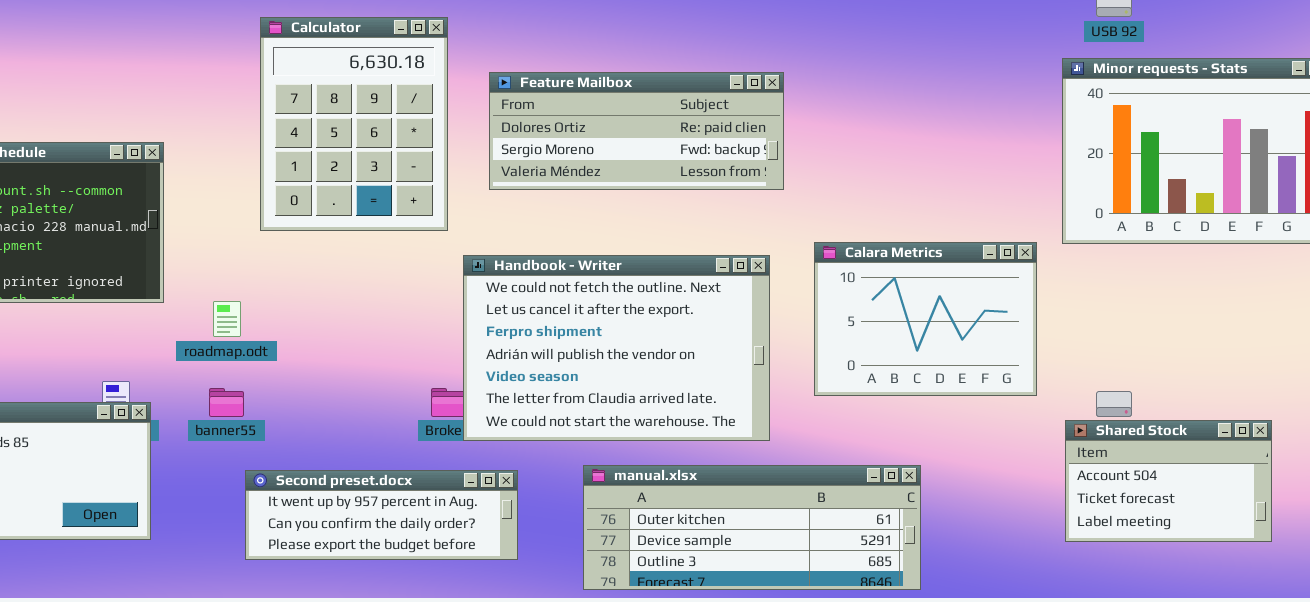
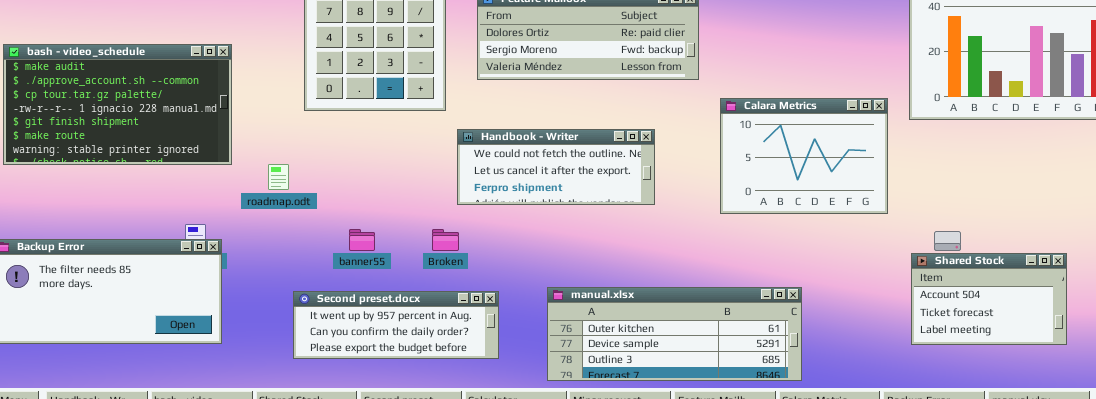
Calara Metrics: [814,242,1037,396] -> [720,98,888,214], moved
Handbook - Writer: [463,255,770,441] -> [457,129,655,205], resized
banner55: [209,388,244,417] -> [349,229,375,251], moved

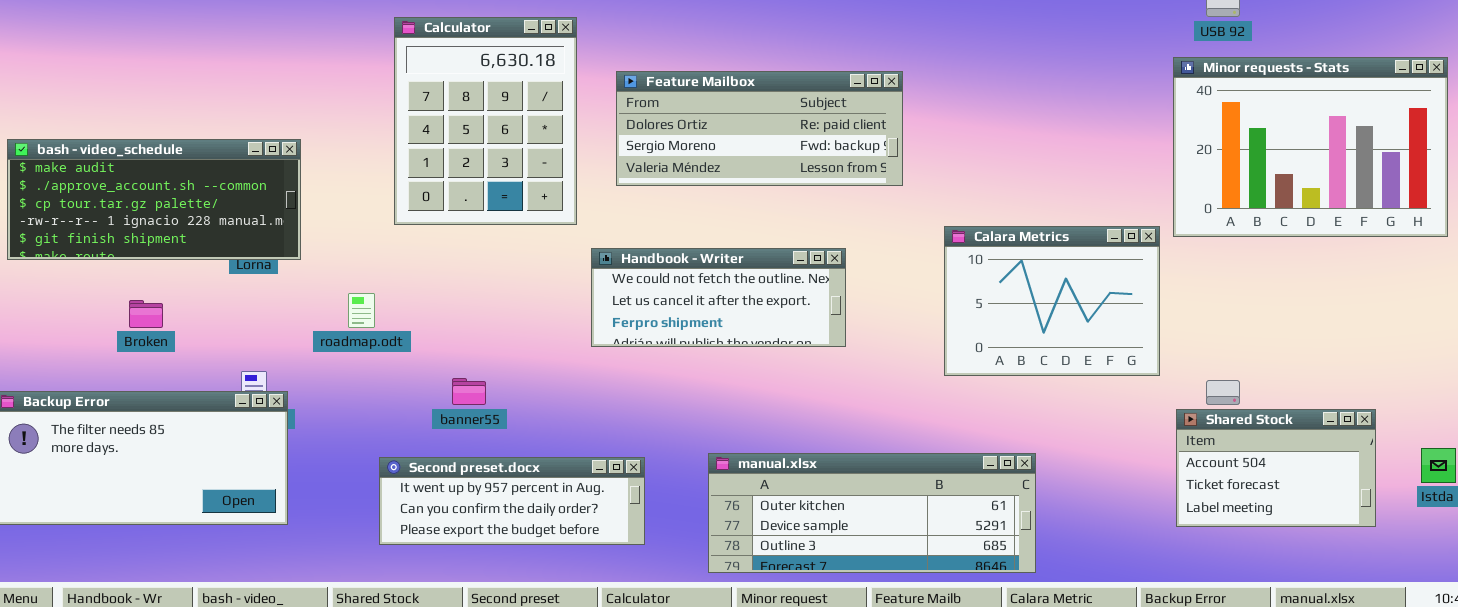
bash - video_schedule: [3,44,232,165] -> [7,139,301,260], resized
Calara Metrics: [720,98,888,214] -> [944,226,1160,376], moved
Broken: [432,229,459,251] -> [129,300,163,328], moved

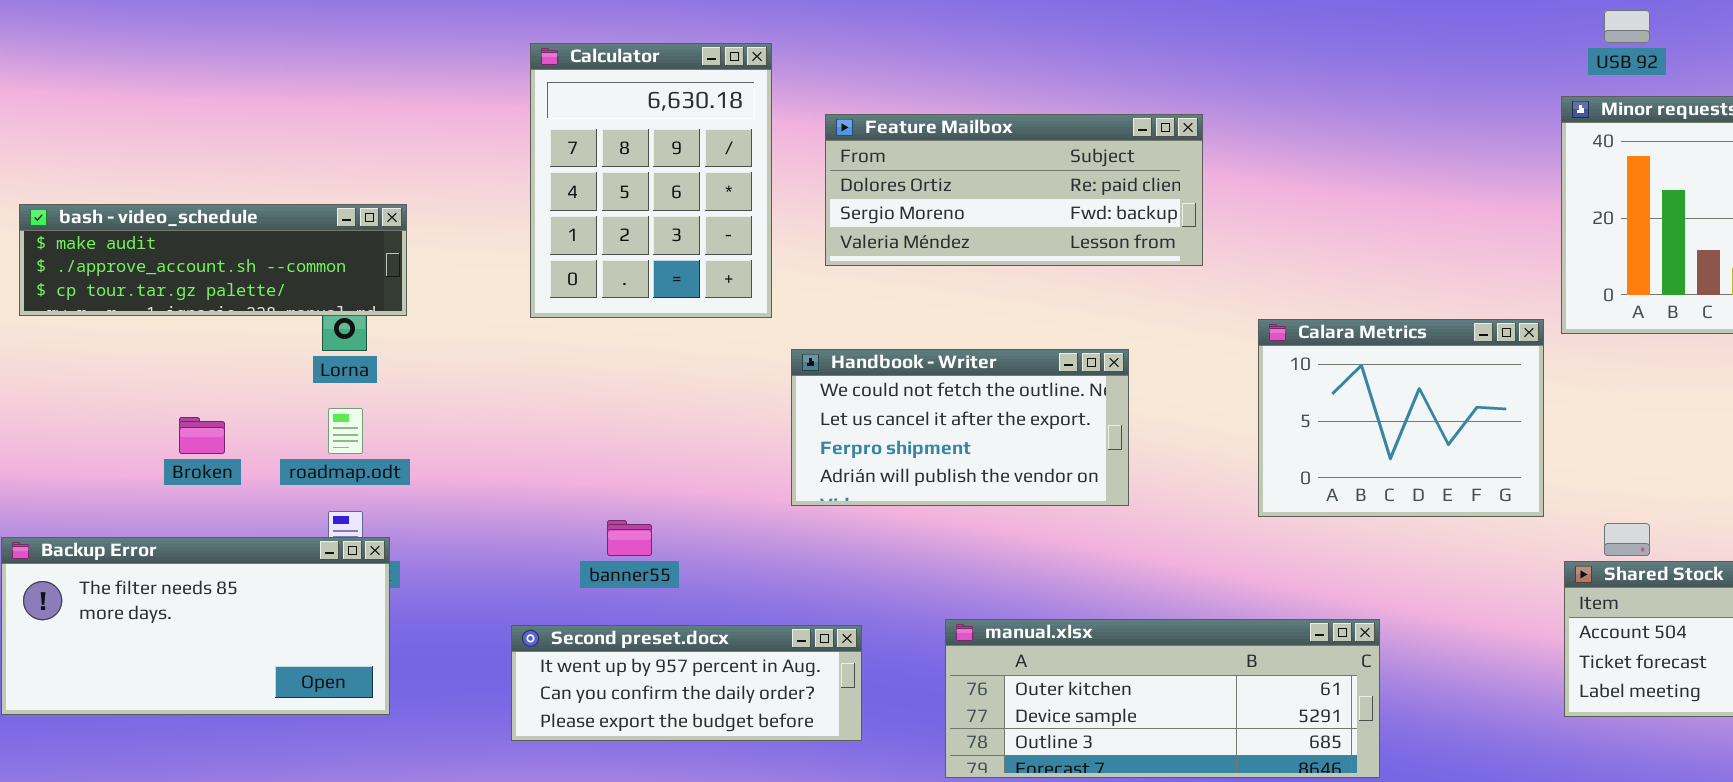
bash - video_schedule: [7,139,301,260] -> [19,204,407,316], resized
Handbook - Writer: [591,248,846,347] -> [791,349,1129,506], resized
roadmap.odt: [348,293,375,328] -> [328,408,363,454], moved

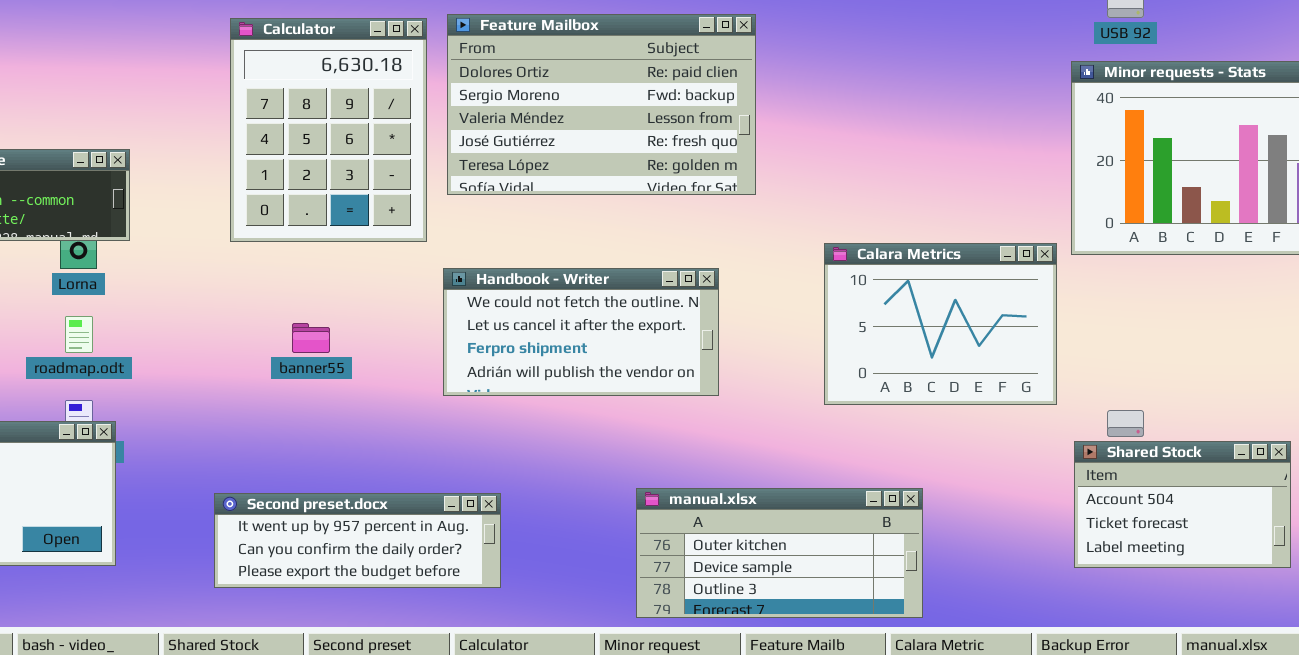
Feature Mailbox: [825,114,1203,266] -> [447,14,756,195], moved, resized
banner55: [607,520,652,556] -> [292,323,330,353], moved
manual.xlsx: [945,619,1380,778] -> [636,488,923,618], resized

